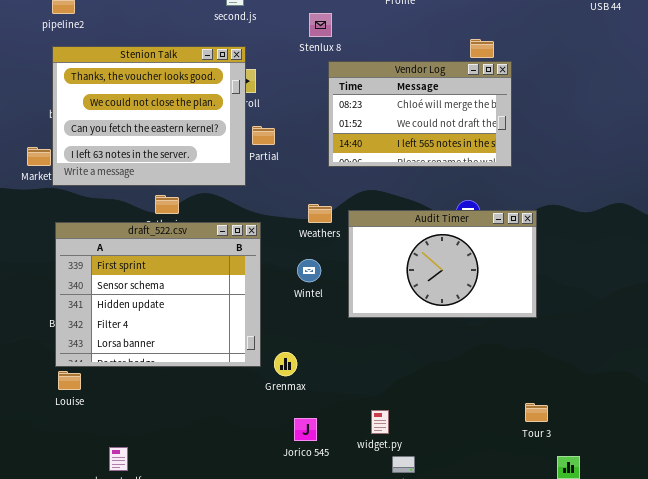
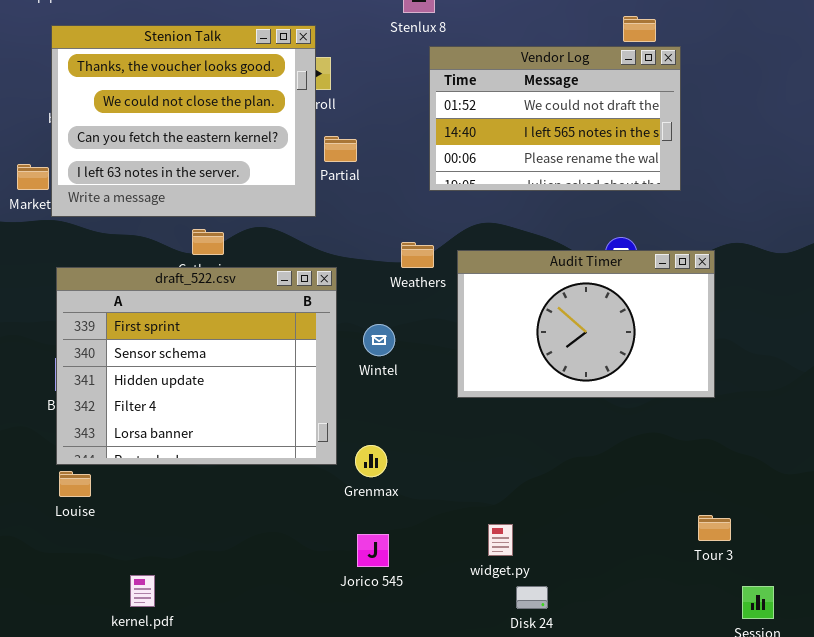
Vendor Log: [328,61,512,167] -> [429,46,681,191], scrolled down 1 row
Wintel: [297,259,321,282] -> [363,324,395,356], moved
Jorico 545: [294,418,317,441] -> [357,534,389,567], moved

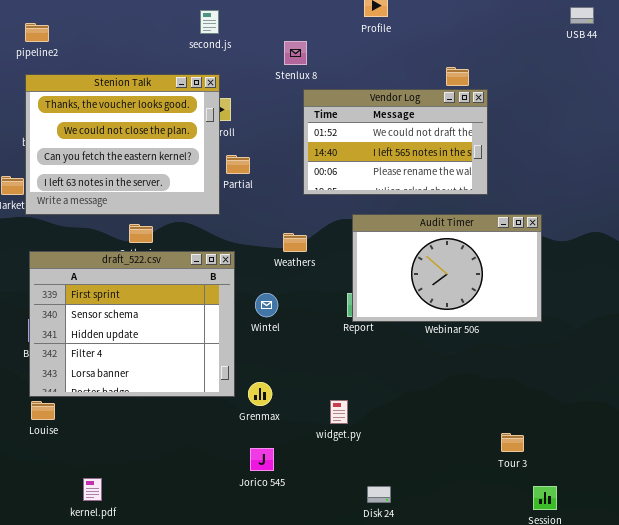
Audit Timer: [457,250,715,398] -> [352,214,542,322], moved
widget.py: [488,524,513,556] -> [330,400,348,424], moved

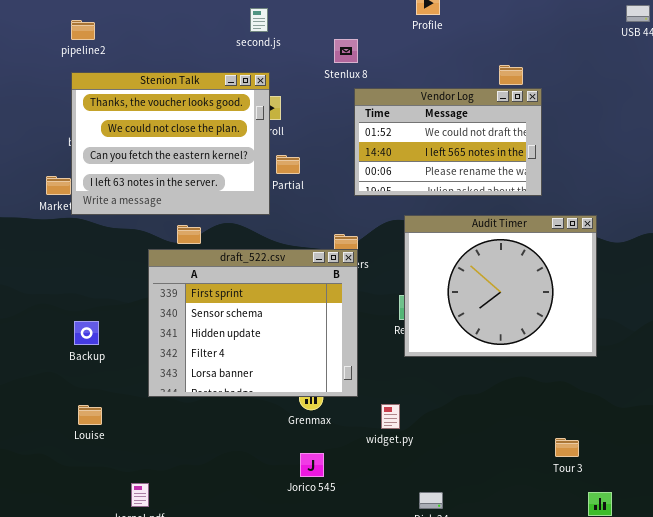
Audit Timer: [352,214,542,322] -> [404,215,597,357], resized
draft_522.csv: [29,251,235,397] -> [148,249,358,397], moved

